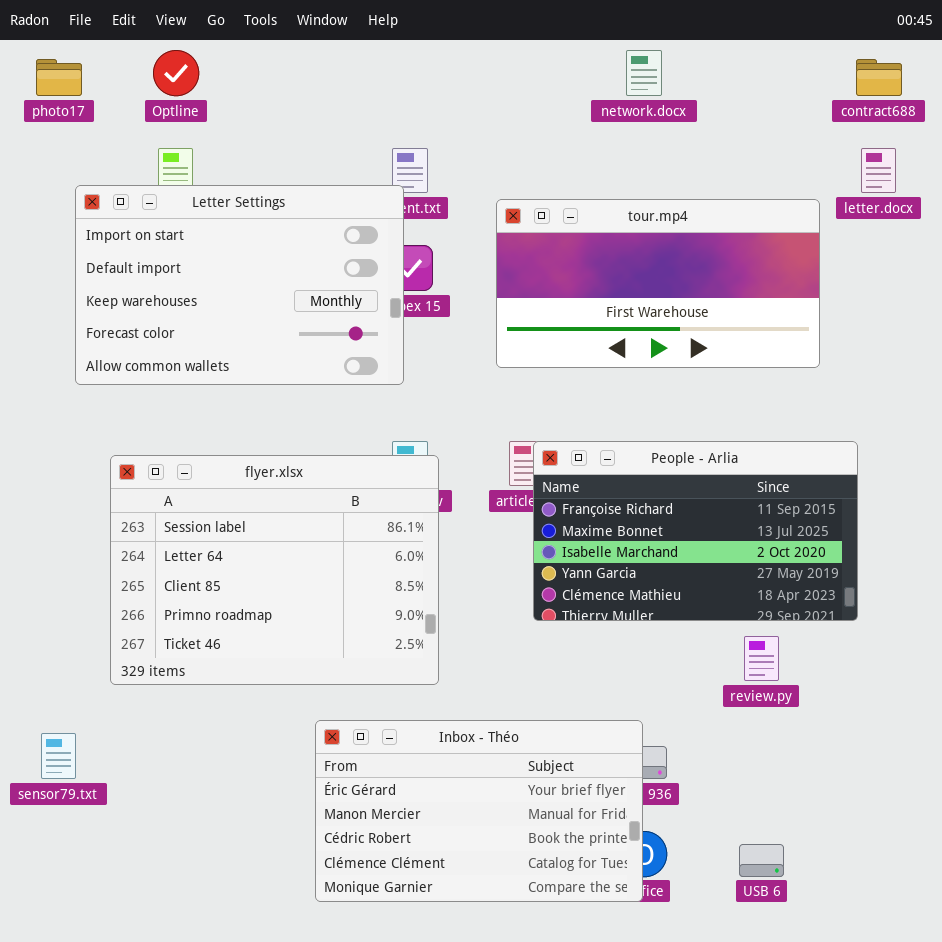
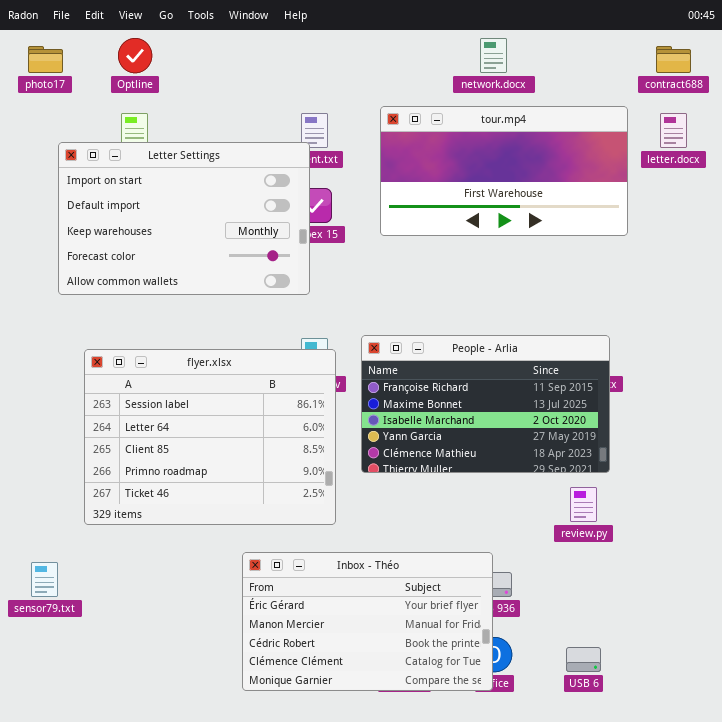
tour.mp4: [496,199,820,368] -> [380,106,628,236], moved
People - Arlia: [533,441,858,621] -> [361,335,610,473], moved

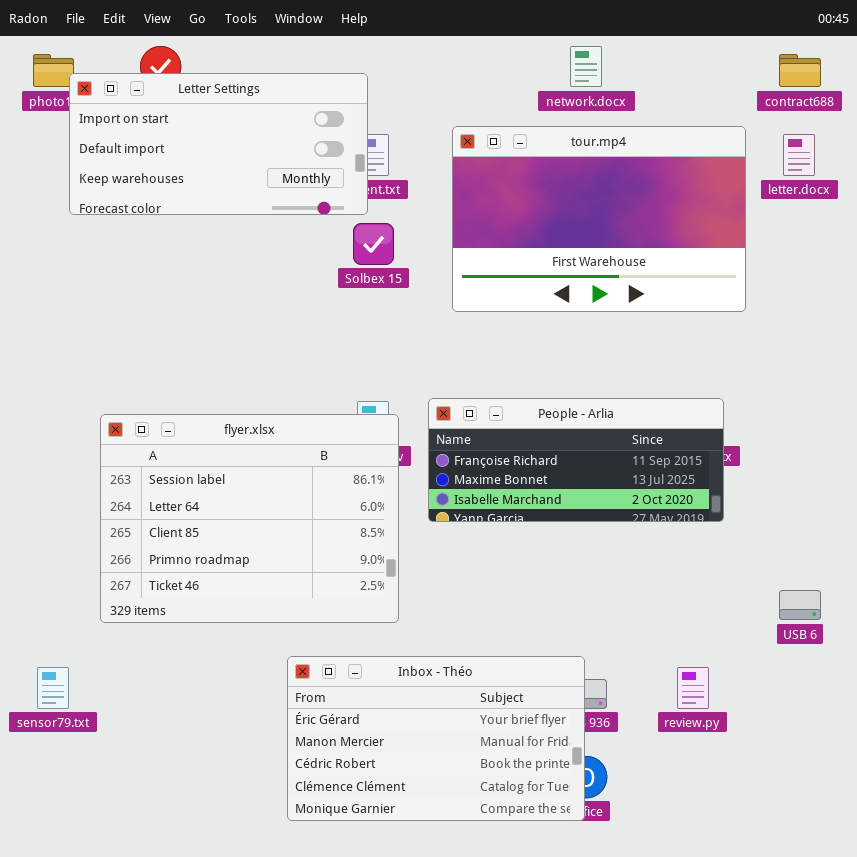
tour.mp4: [380,106,628,236] -> [452,126,746,312], resized
Letter Settings: [58,142,310,295] -> [69,73,368,215], moved, resized
People - Arlia: [361,335,610,473] -> [428,398,724,522], resized
review.py: [570,487,597,522] -> [677,667,709,709], moved
USB 6: [566,647,601,672] -> [779,590,821,620], moved

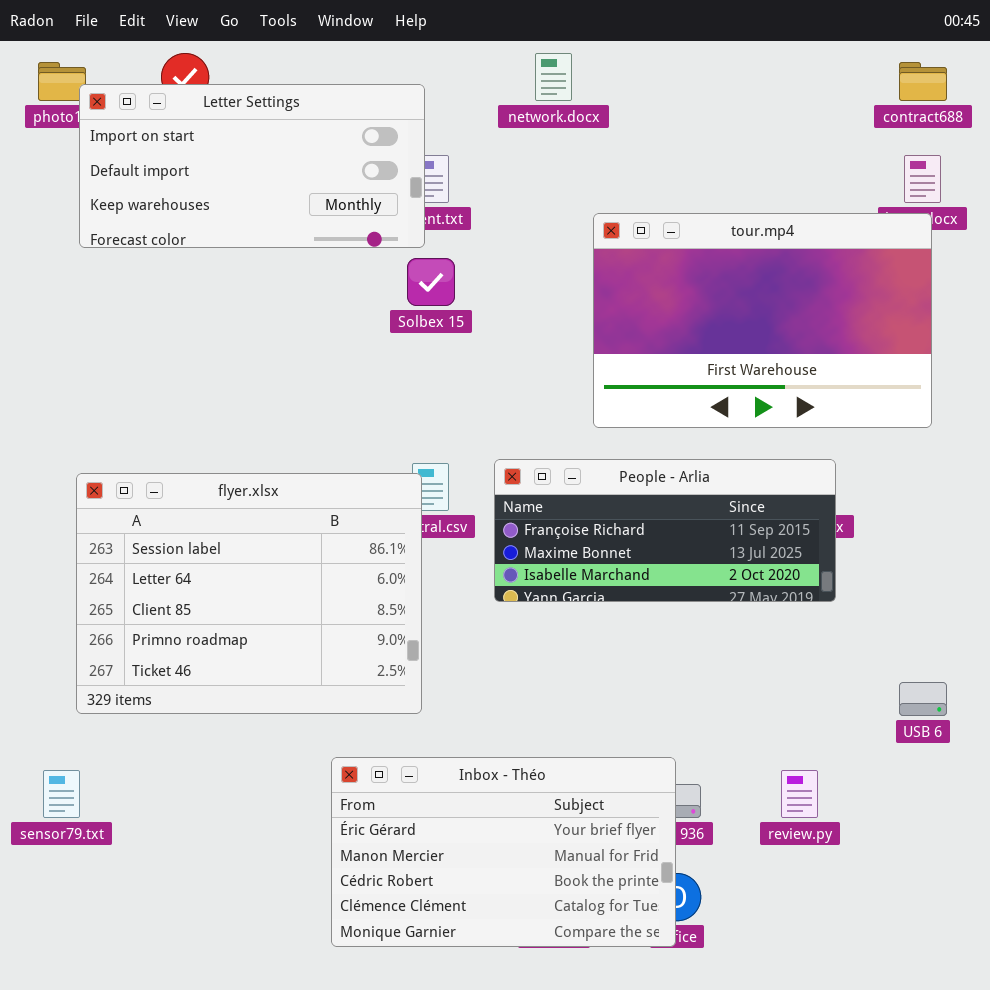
network.docx: [570,46,602,87] -> [535,53,572,101], moved
tour.mp4: [452,126,746,312] -> [593,213,932,428], moved
flyer.xlsx: [100,414,399,623] -> [76,473,422,714], moved

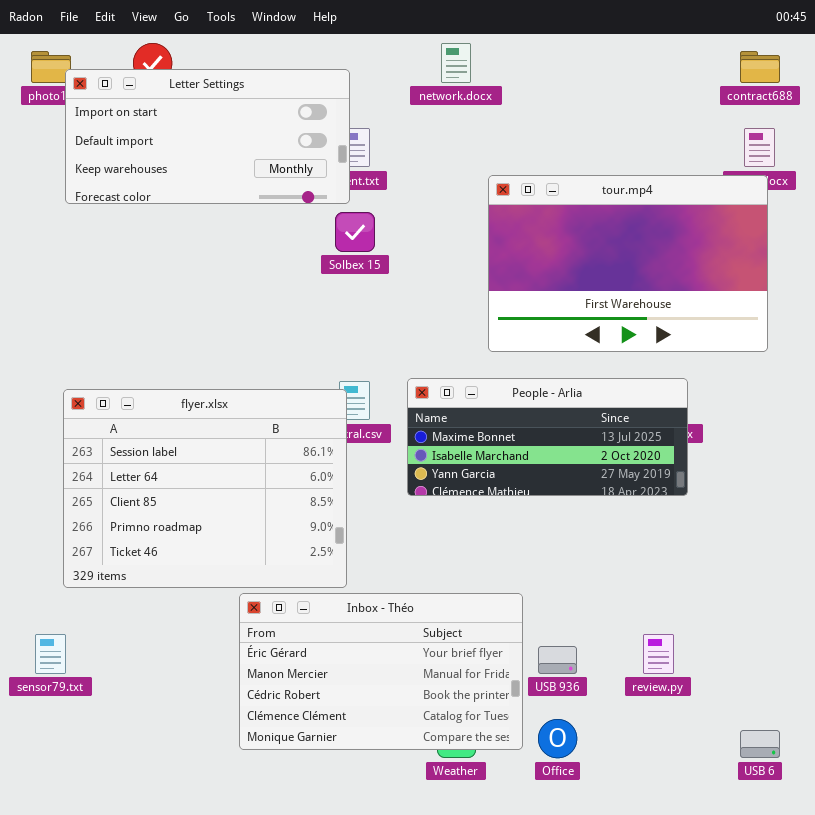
People - Arlia: [494,459,836,602] -> [407,378,688,496], scrolled down 1 row
USB 6: [899,682,947,716] -> [740,730,780,758], moved
Inbox - Théo: [331,757,676,947] -> [239,593,523,750], moved

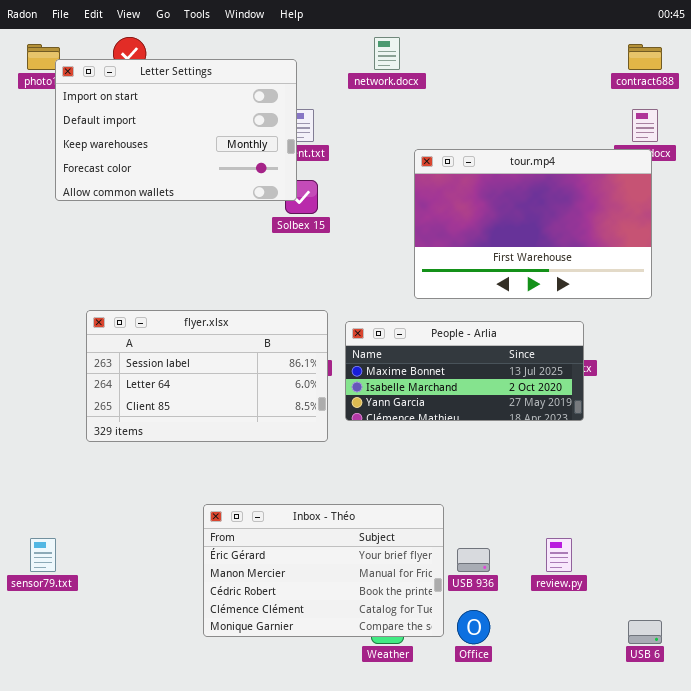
Letter Settings: [65,69,350,204] -> [55,59,297,201], resized
flyer.xlsx: [63,389,347,588] -> [86,310,328,442], moved, resized

